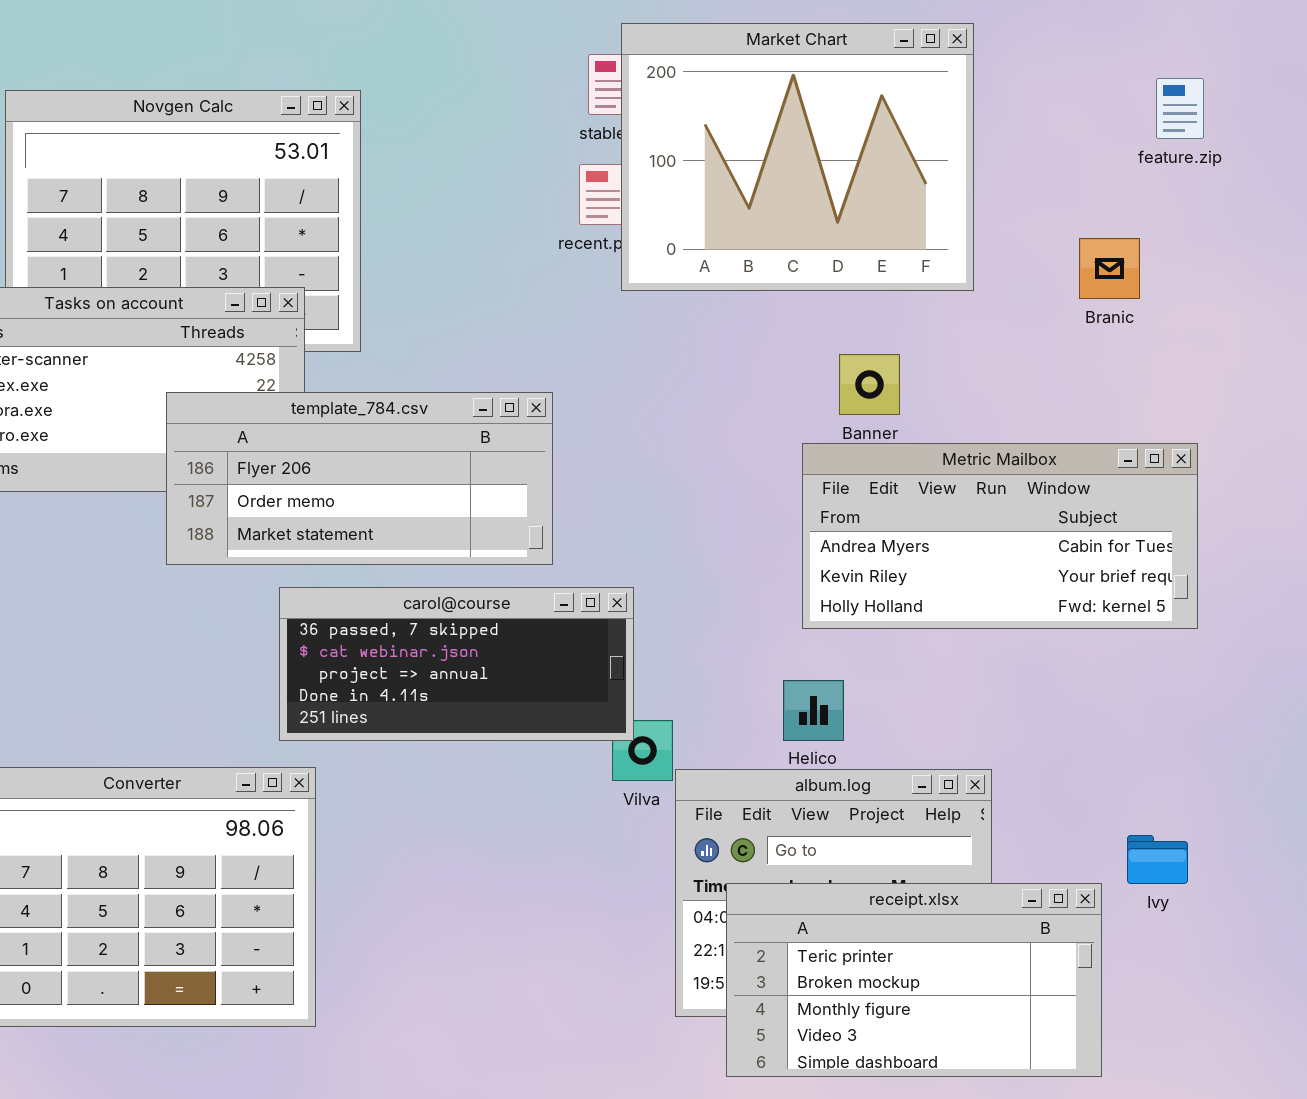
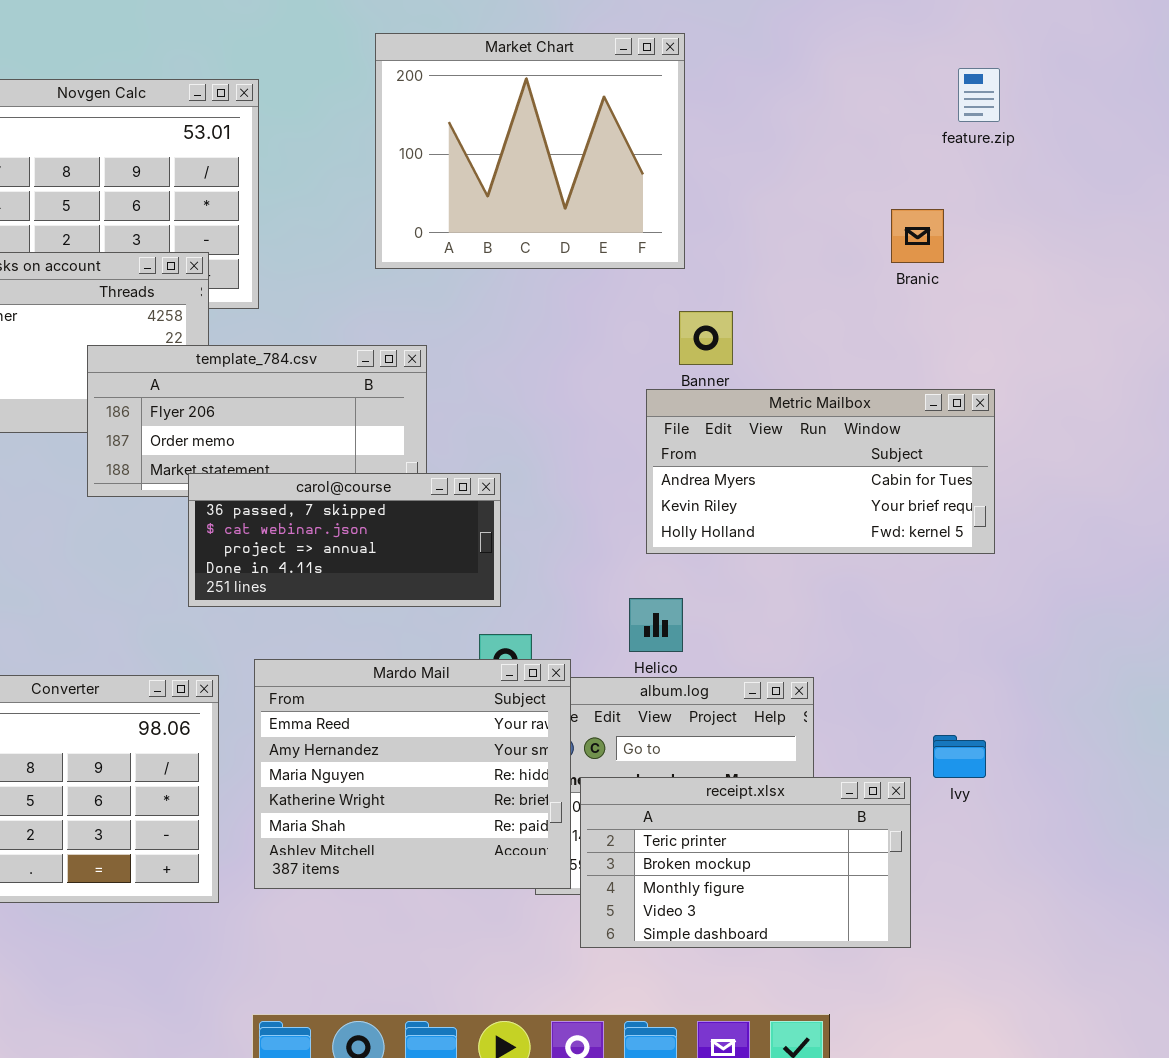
Market Chart: [621,23,974,291] -> [375,33,685,269], moved
carol@course: [279,587,634,741] -> [188,473,501,607], moved
Mardo Mail: none -> [254,659,571,889], opened

